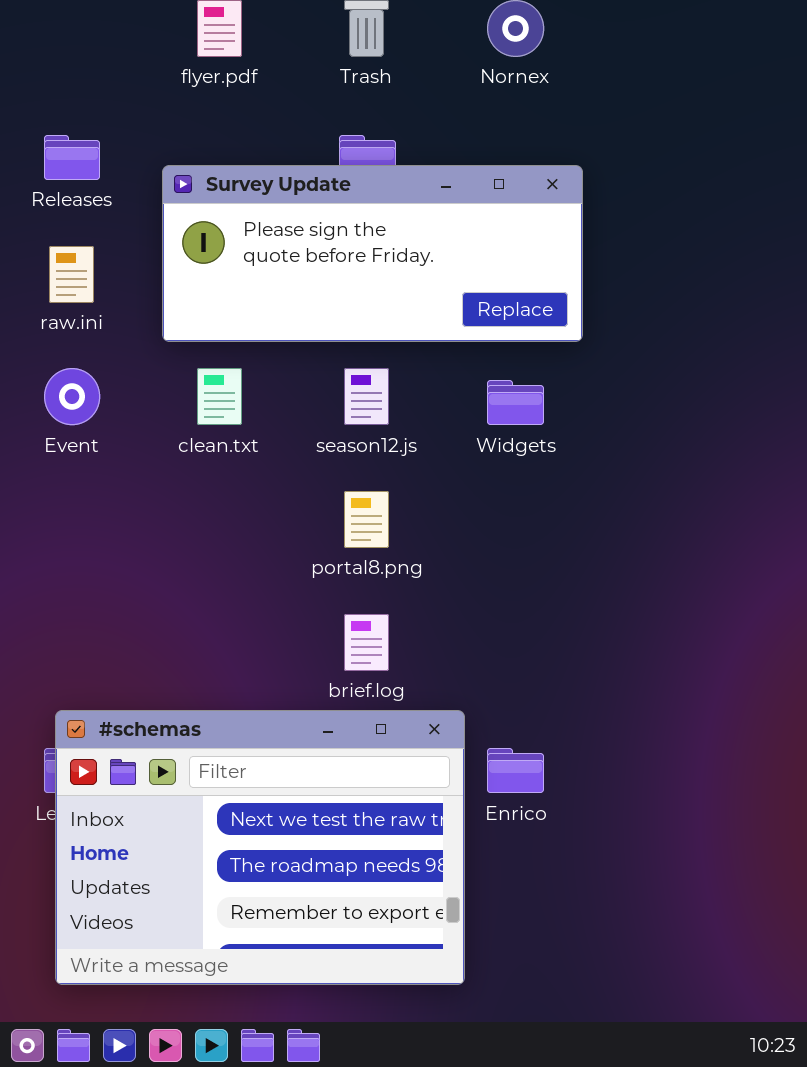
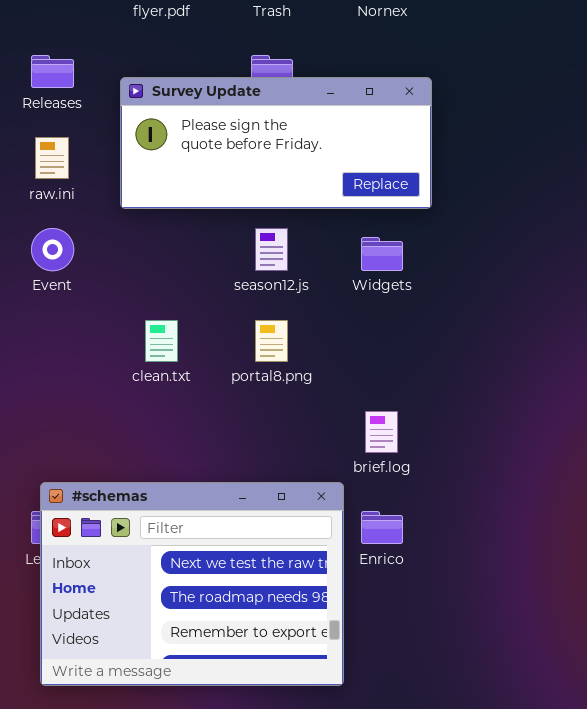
clean.txt: [197,368,242,425] -> [145,320,178,362], moved
brief.log: [344,614,389,671] -> [365,411,398,453], moved

